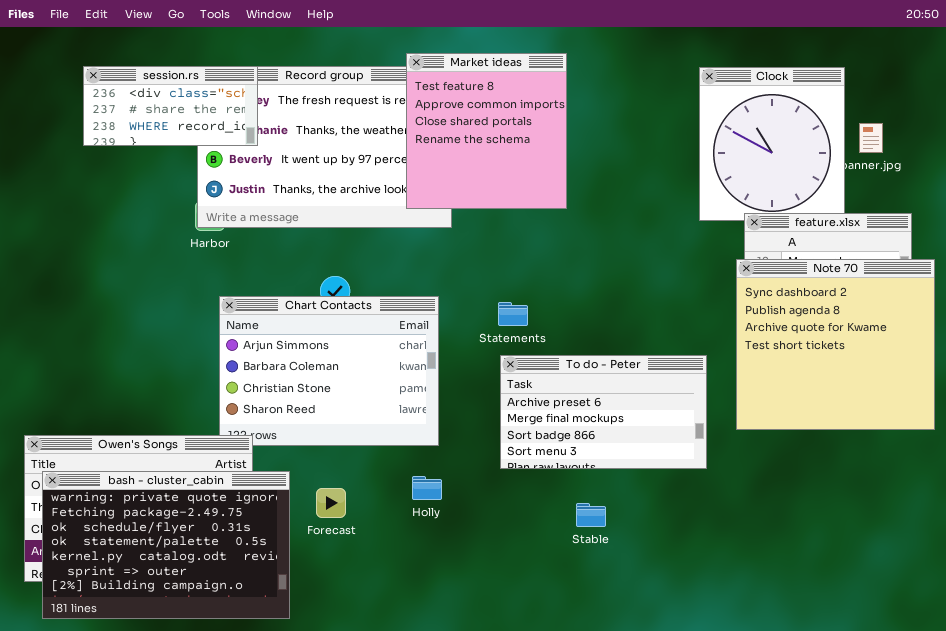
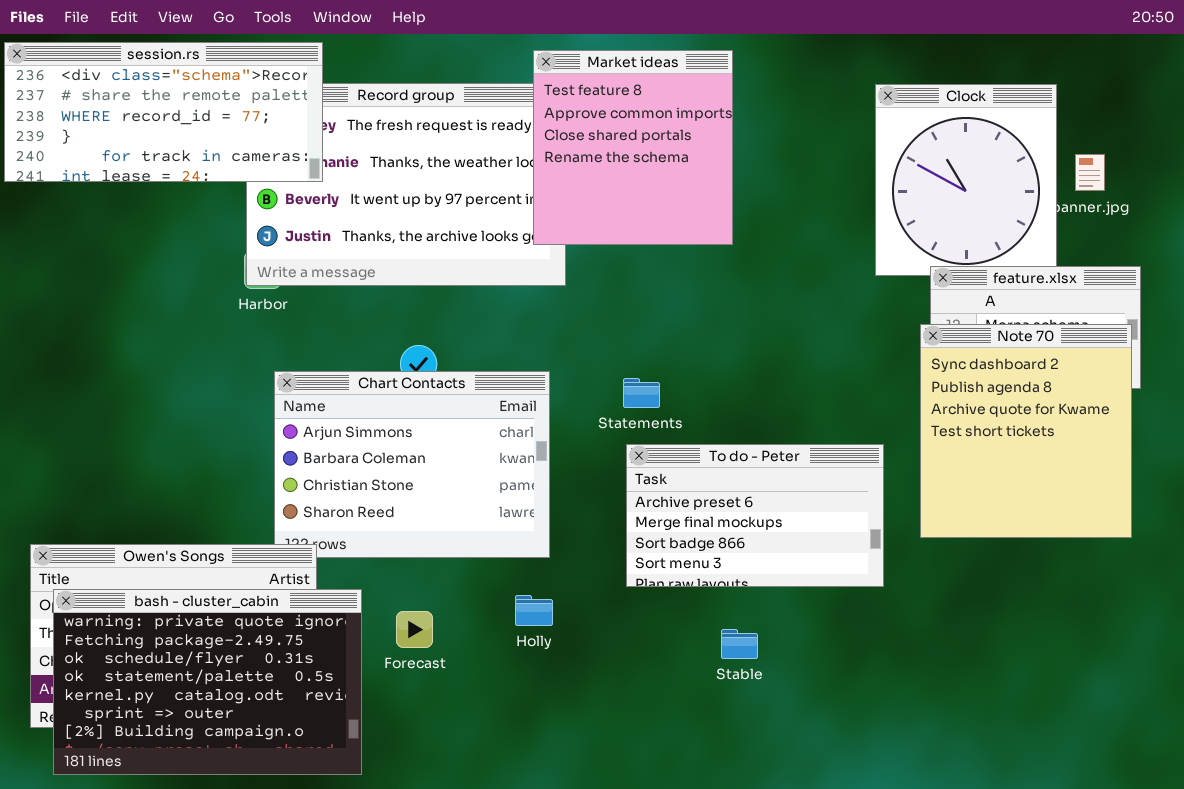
Market ideas: [406,53,567,209] -> [533,50,733,245], moved
session.rs: [83,66,258,146] -> [4,42,323,182], resized
Note 70: [736,259,935,430] -> [920,324,1132,538], resized

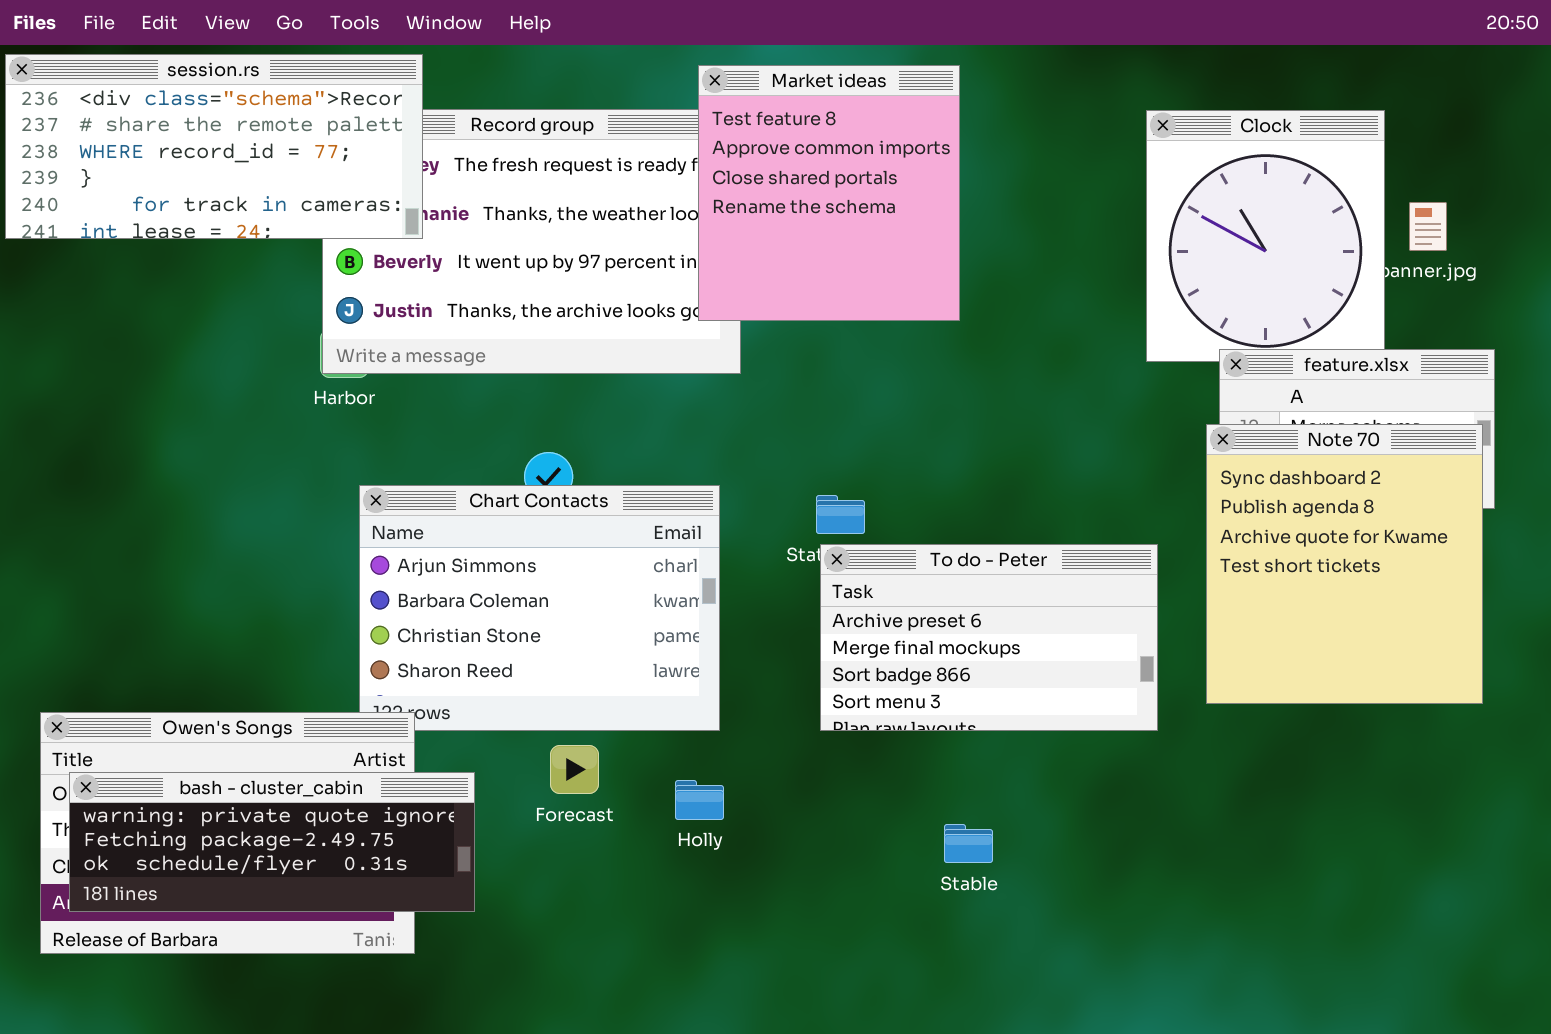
To do - Peter: [626,444,884,587] -> [820,544,1158,731], moved
bash - cluster_cabin: [53,589,362,775] -> [69,772,475,912], resized
Forecast: [396,611,433,648] -> [550,745,599,794], moved

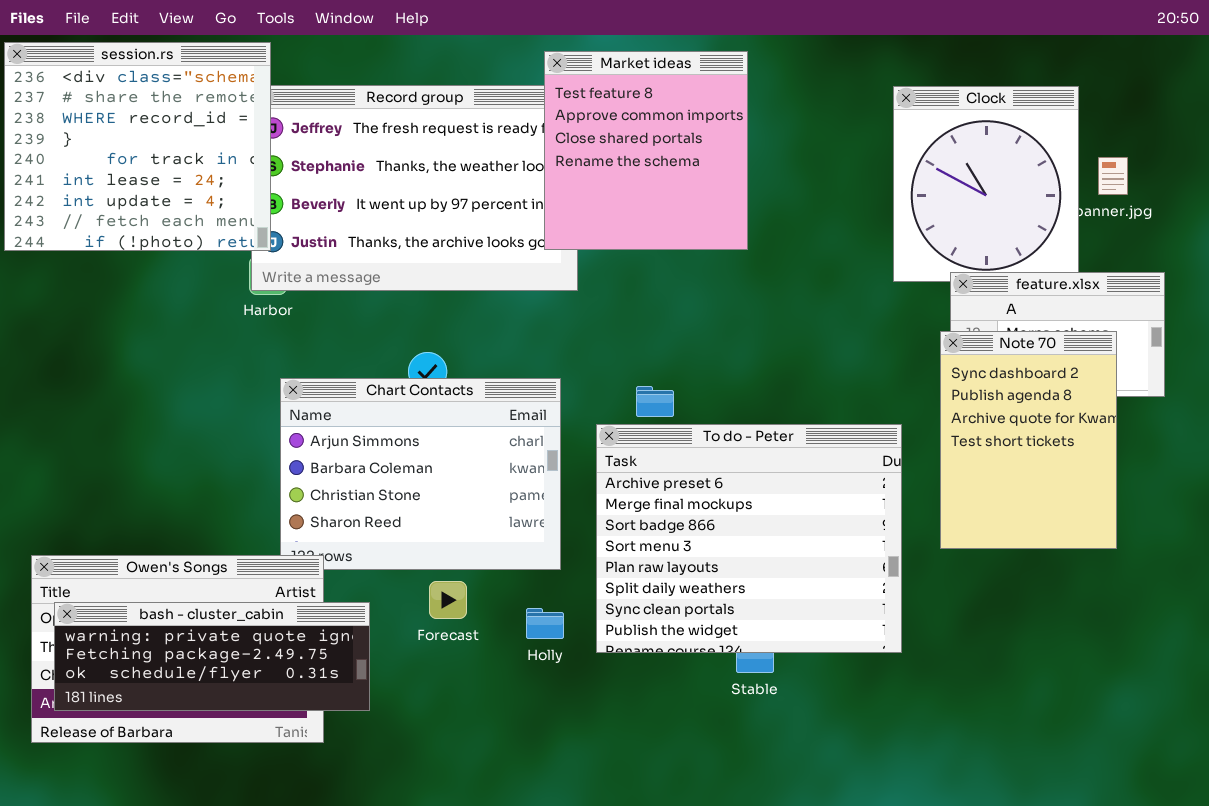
session.rs: [5,54,423,239] -> [4,42,271,251], resized
Note 70: [1206,424,1483,704] -> [940,331,1117,549], resized
To do - Peter: [820,544,1158,731] -> [596,424,902,653], resized

